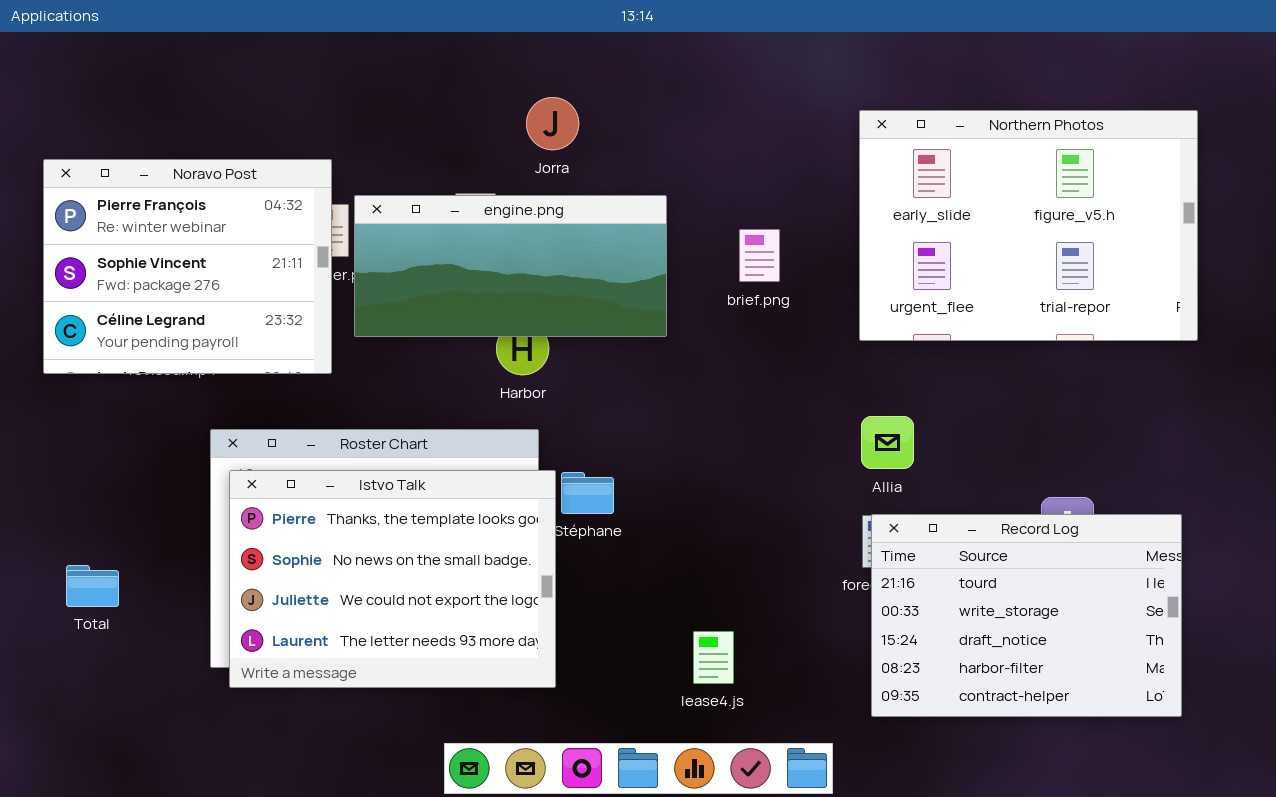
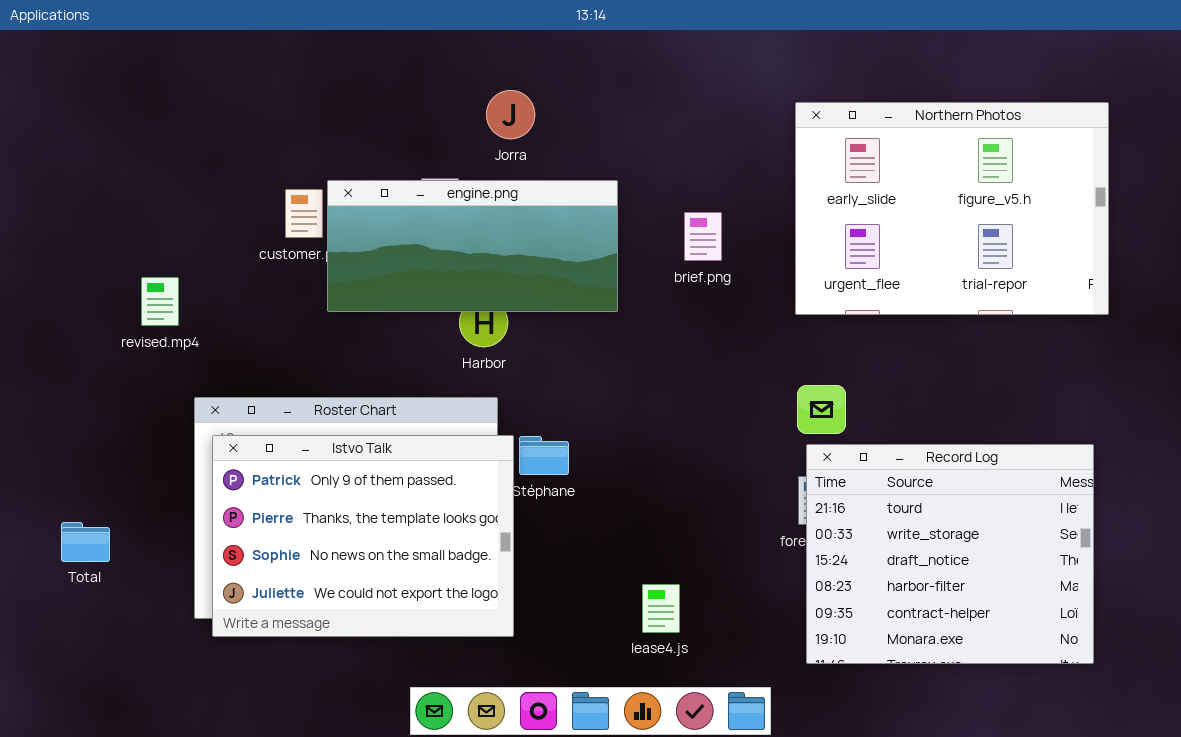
Noravo Post: [43,159,332,374] -> none, closed
Istvo Talk: [229,470,556,688] -> [212,435,514,637], scrolled up 1 row
Record Log: [871,514,1182,717] -> [806,444,1094,664], resized

